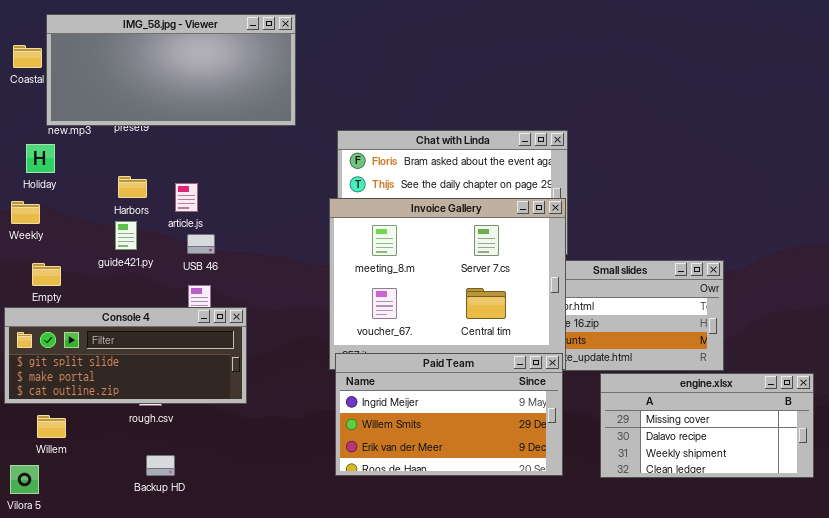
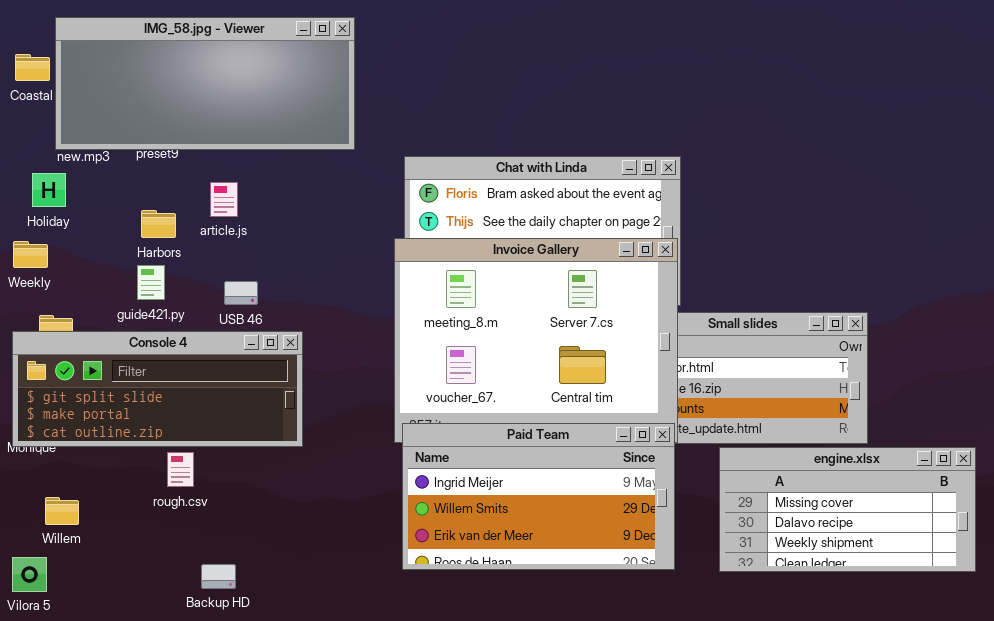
article.js: [175,183,198,212] -> [210,182,238,217], moved
Console 4: [4,307,247,404] -> [12,331,303,447], moved
Backup HD: [146,455,175,476] -> [201,564,236,589], moved

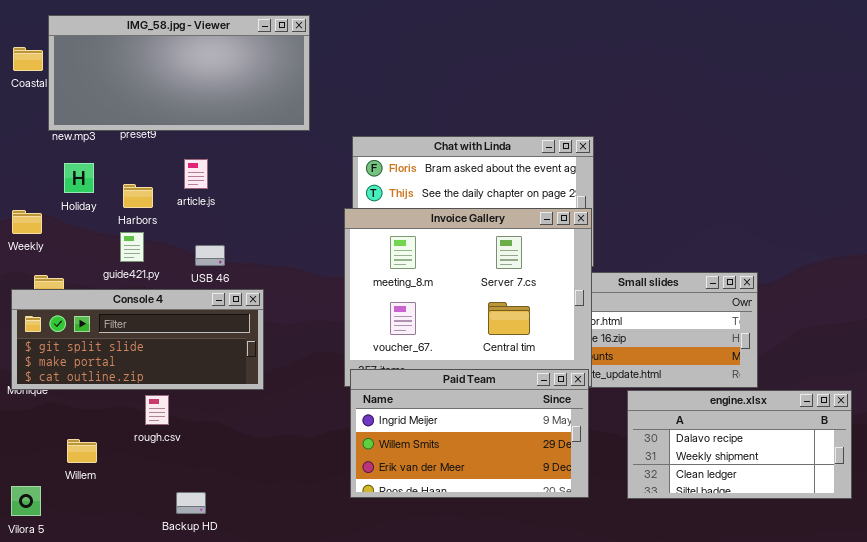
Holiday: [32,173,66,207] -> [64,163,94,193], moved
engine.xlsx: [719,447,976,572] -> [627,390,852,499], scrolled down 1 row
Willem: [45,497,79,525] -> [67,439,97,463], moved

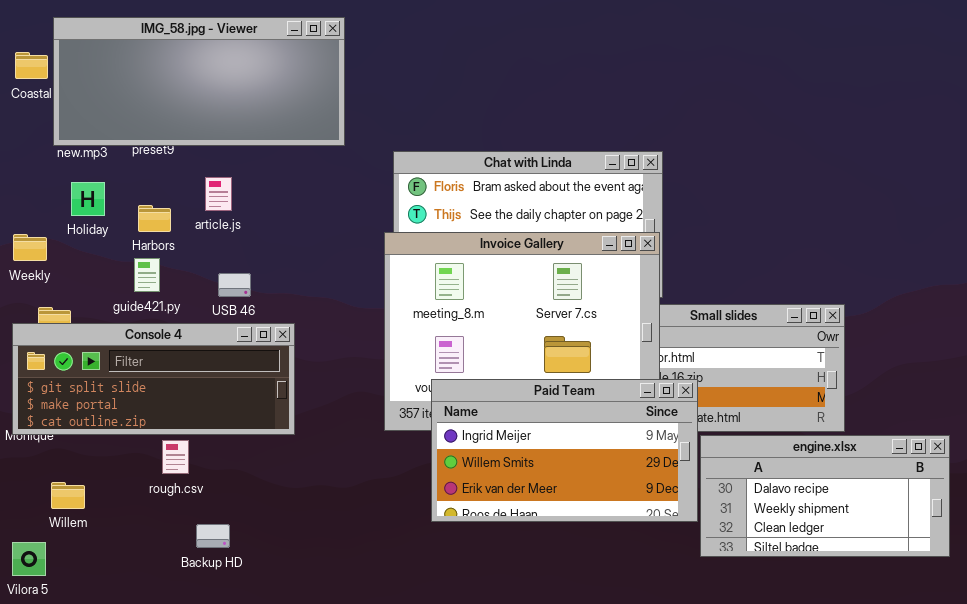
Paid Team: [350,369,589,498] -> [431,379,698,522], moved
Willem: [67,439,97,463] -> [51,482,85,509], moved
Backup HD: [176,492,206,514] -> [196,524,230,548], moved

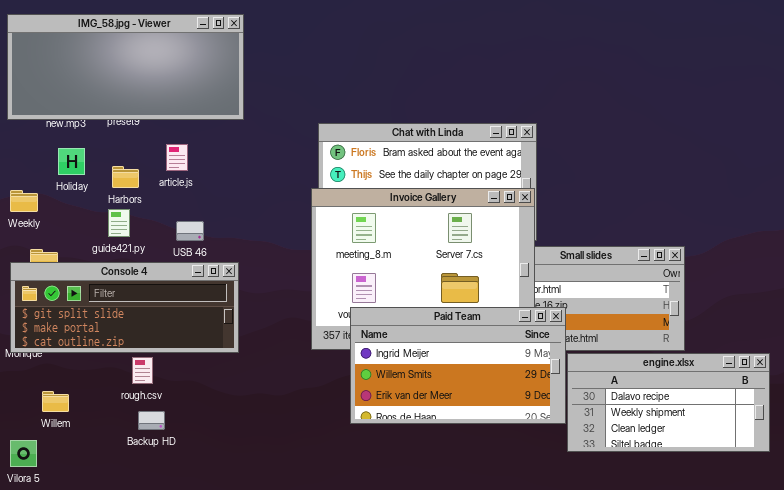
IMG_58.jpg - Viewer: [53,17,345,146] -> [7,14,244,120], moved
Backup HD: [196,524,230,548] -> [138,411,165,430], moved

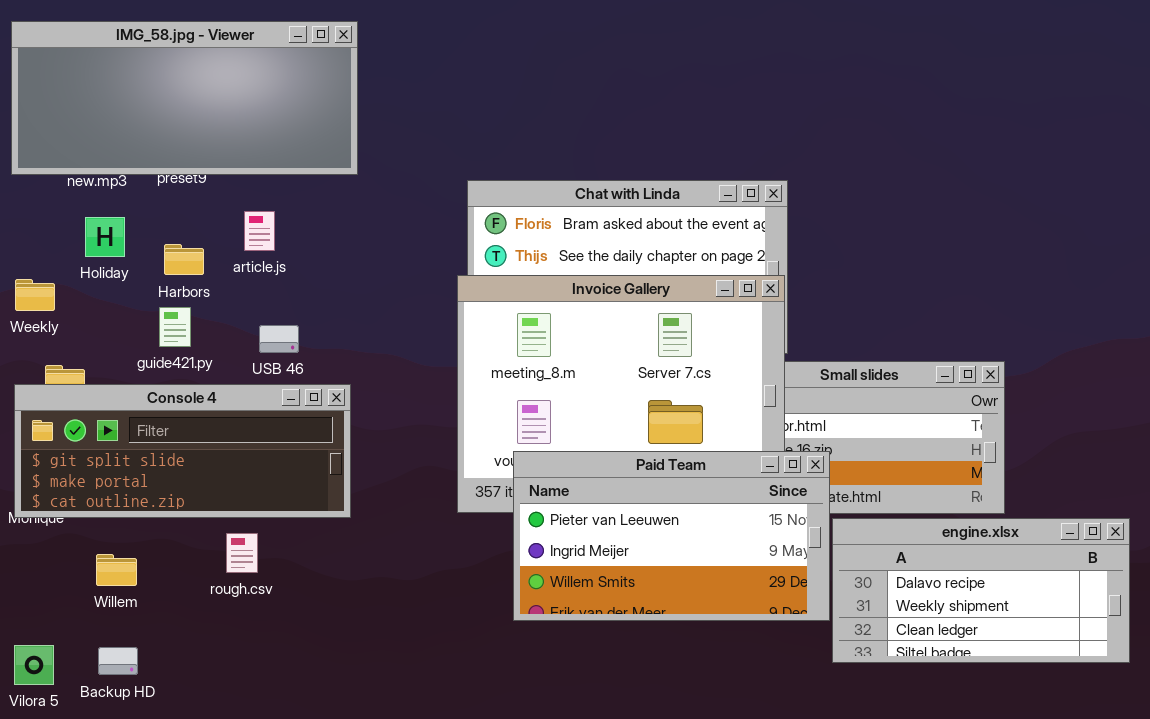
Paid Team: [350,307,566,424] -> [513,451,830,621], scrolled up 1 row
rough.csv: [132,357,153,384] -> [226,533,258,573], moved
Willem: [42,391,69,412] -> [96,554,137,586], moved
Backup HD: [138,411,165,430] -> [98,647,138,675], moved

